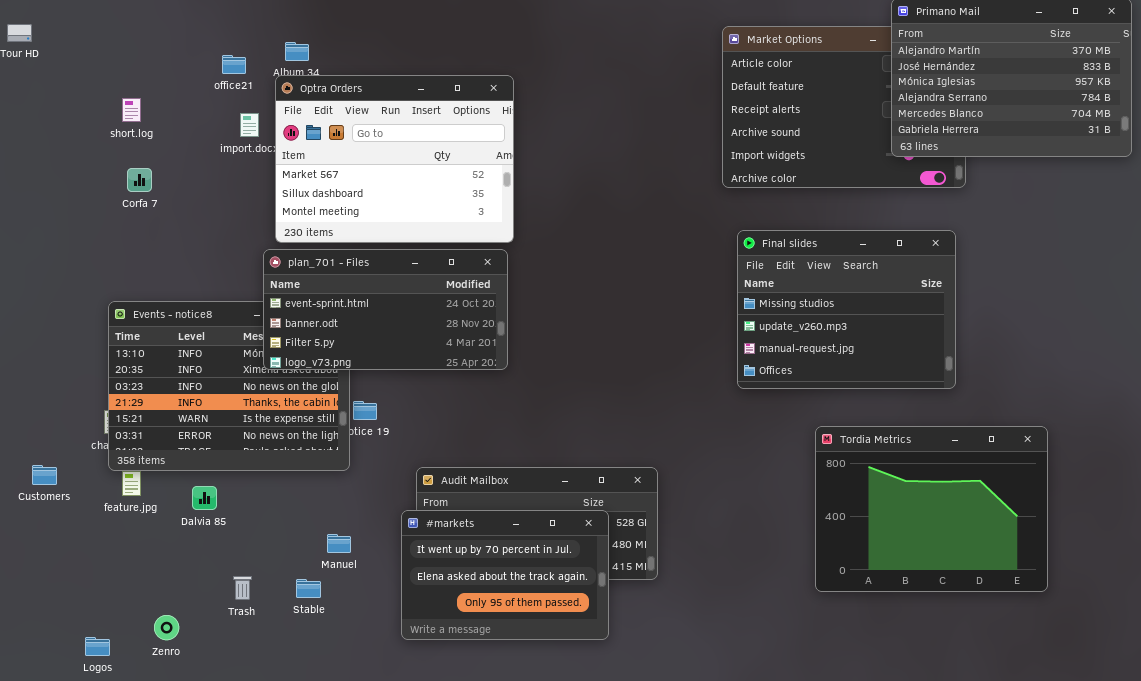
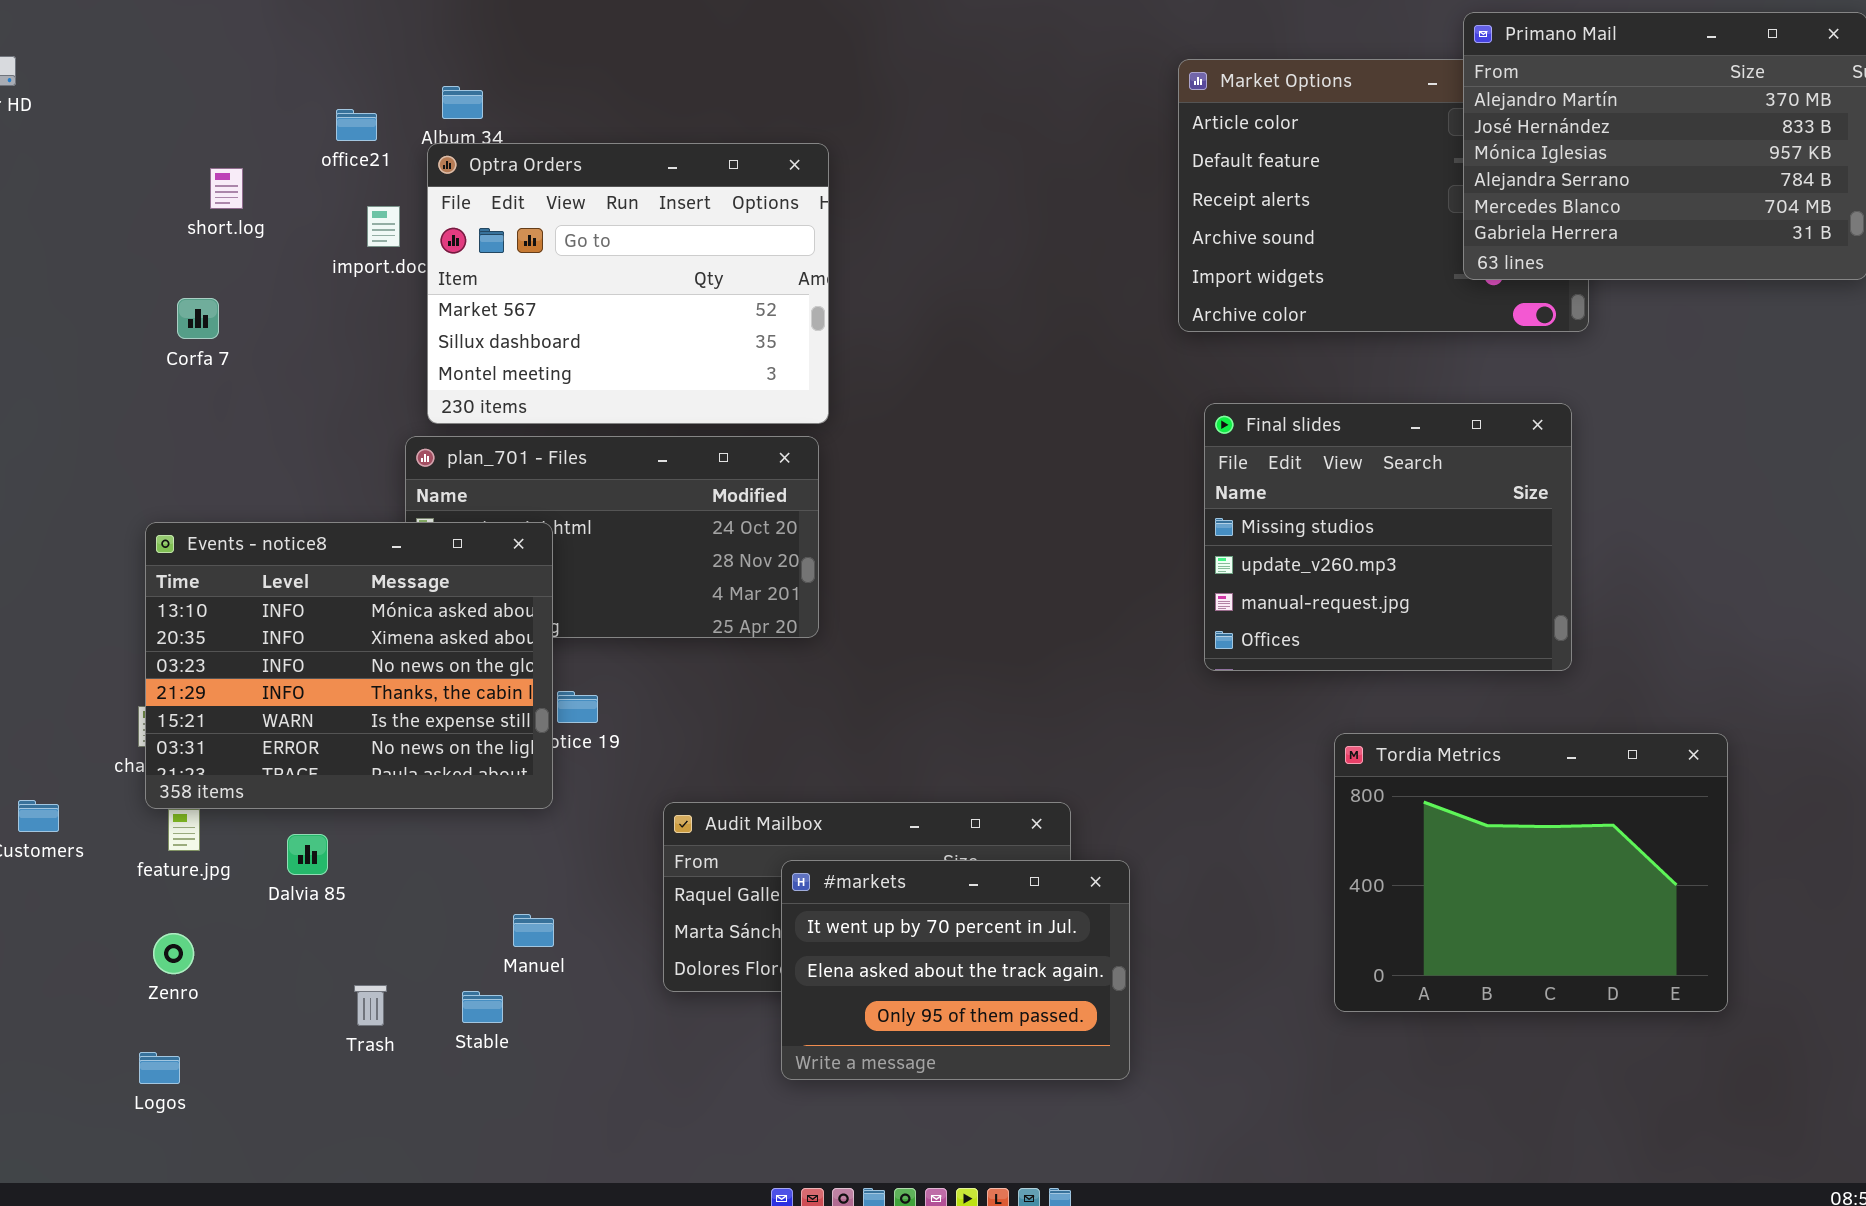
short.log: [122,98,141,122] -> [210,168,243,209], moved
Events - notice8: [108,301,350,471] -> [145,522,553,809], raised
#markets: [401,510,609,640] -> [781,860,1130,1080], moved
Zenro: [154,615,179,640] -> [153,933,194,974], moved
Logos: [85,637,110,656] -> [139,1052,180,1084], moved

